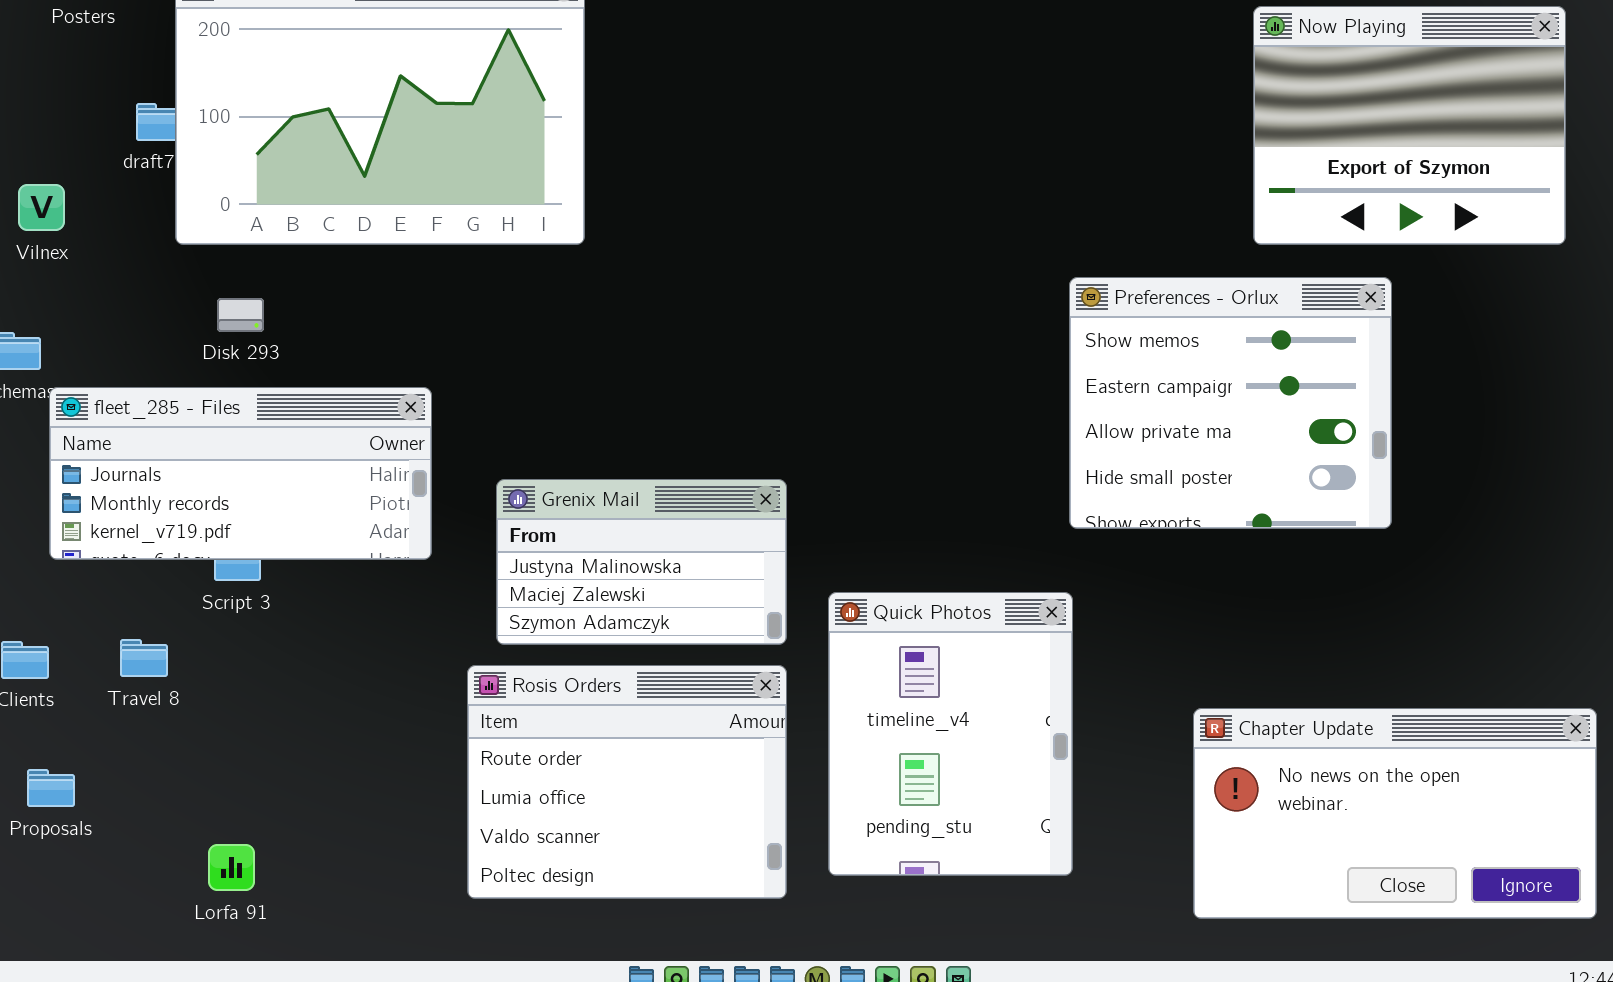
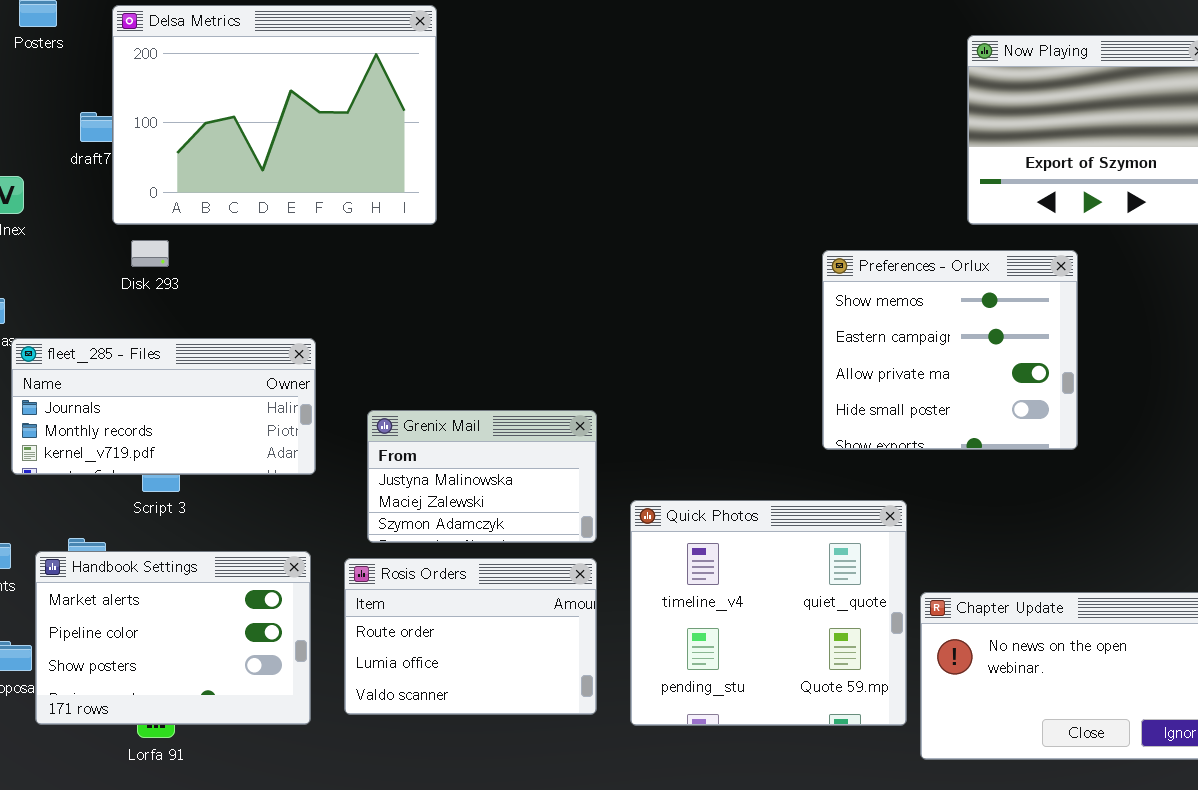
Disk 293: [217,298,264,332] -> [131,240,169,267], moved
Quick Photos: [828,592,1073,876] -> [630,500,907,726], resized
Handbook Settings: none -> [35,551,311,725], opened
Rosis Orders: [467,665,787,899] -> [344,558,597,715], resized

